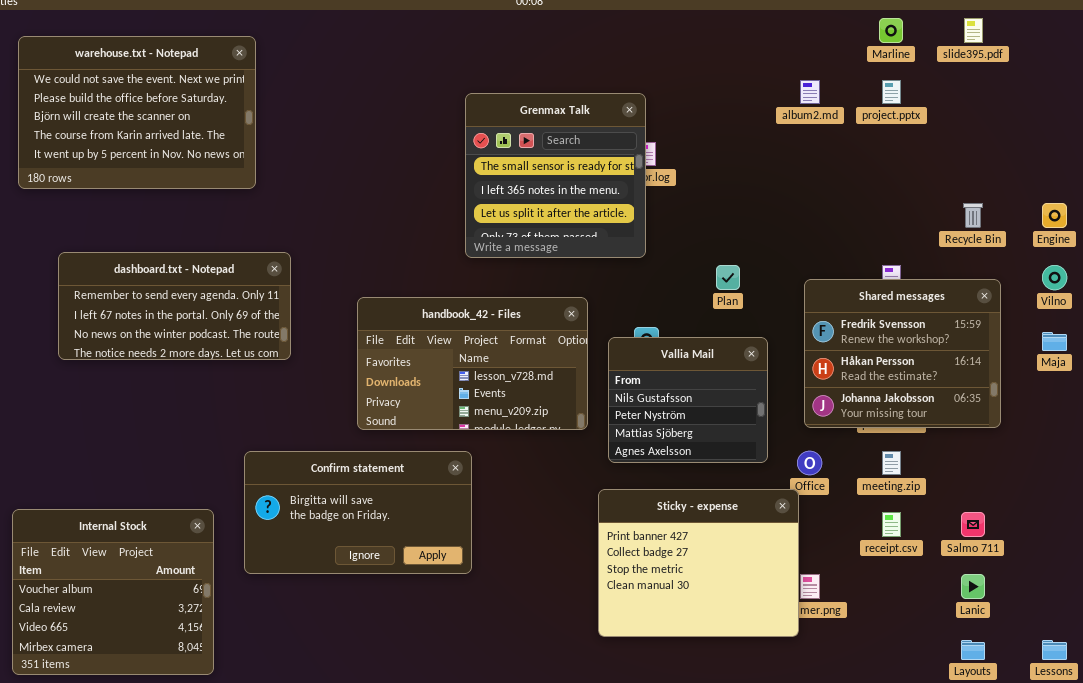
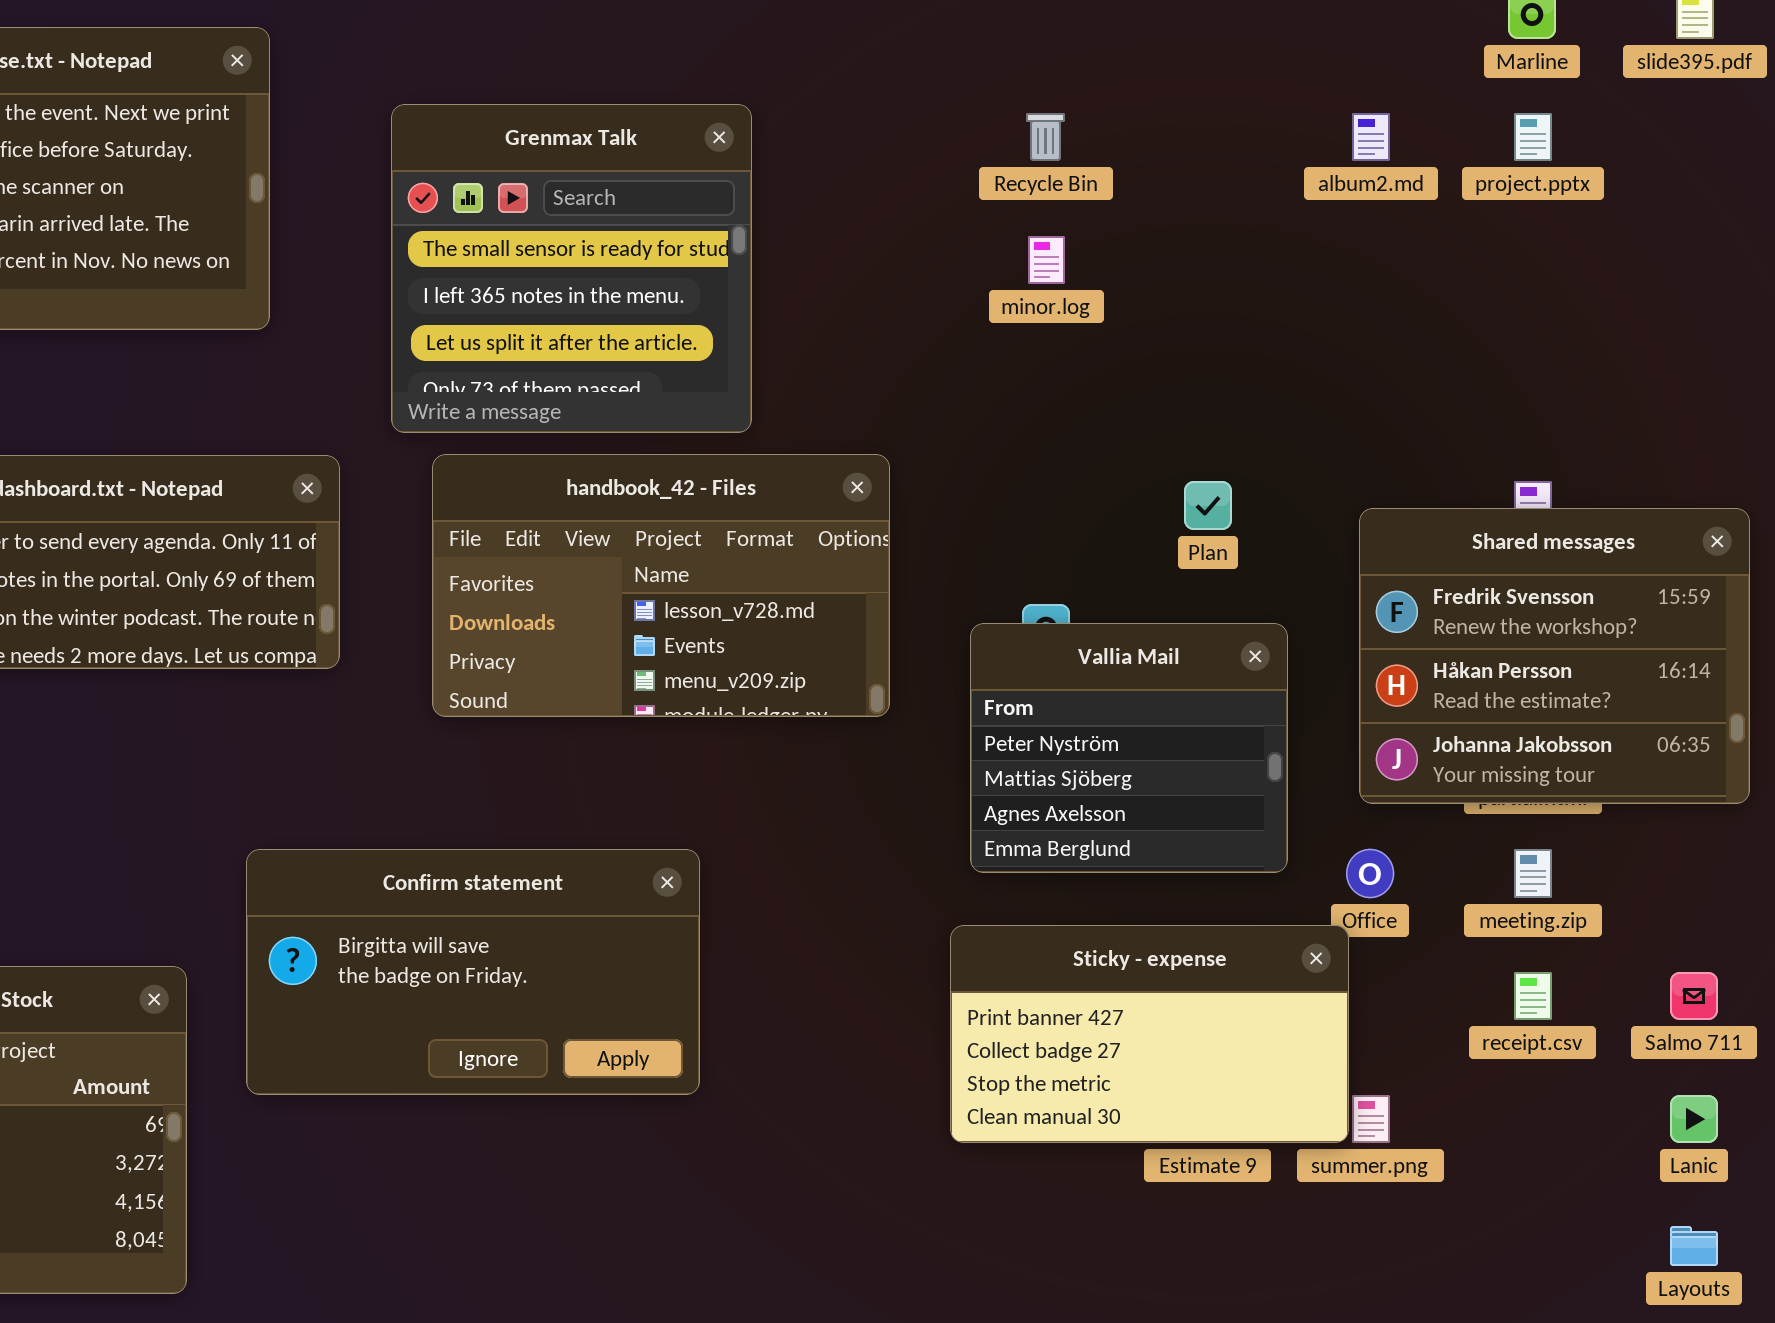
Grenmax Talk: [465,93,646,258] -> [391,104,752,433], moved
Recycle Bin: [963,203,983,228] -> [1026,113,1065,161], moved
handbook_42 - Files: [357,297,588,430] -> [432,454,890,717], moved
Vallia Mail: [608,337,768,463] -> [970,623,1288,873], scrolled down 1 row
Sticky - expense: [598,489,799,637] -> [950,925,1349,1143], resized

